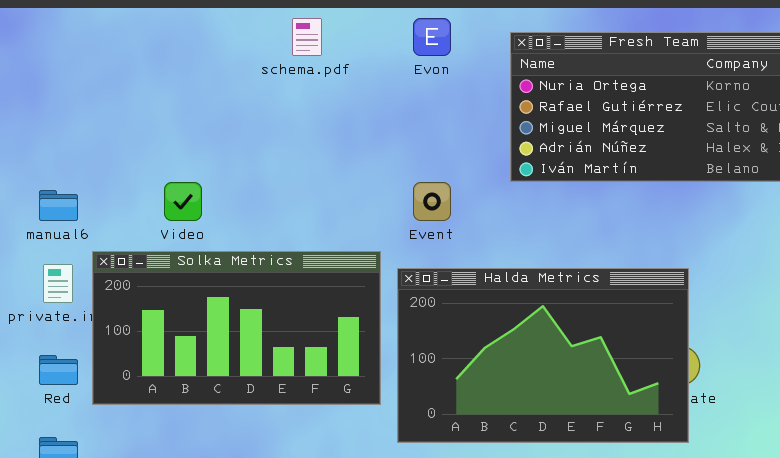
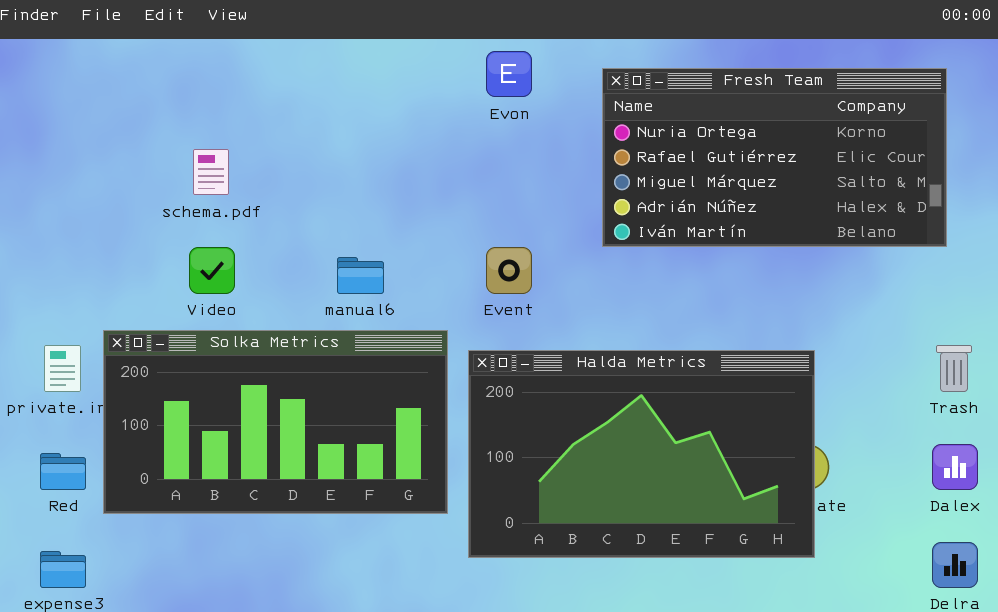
schema.pdf: [292,18,322,56] -> [193,149,229,195], moved
manual6: [39,190,78,221] -> [337,257,384,294], moved

